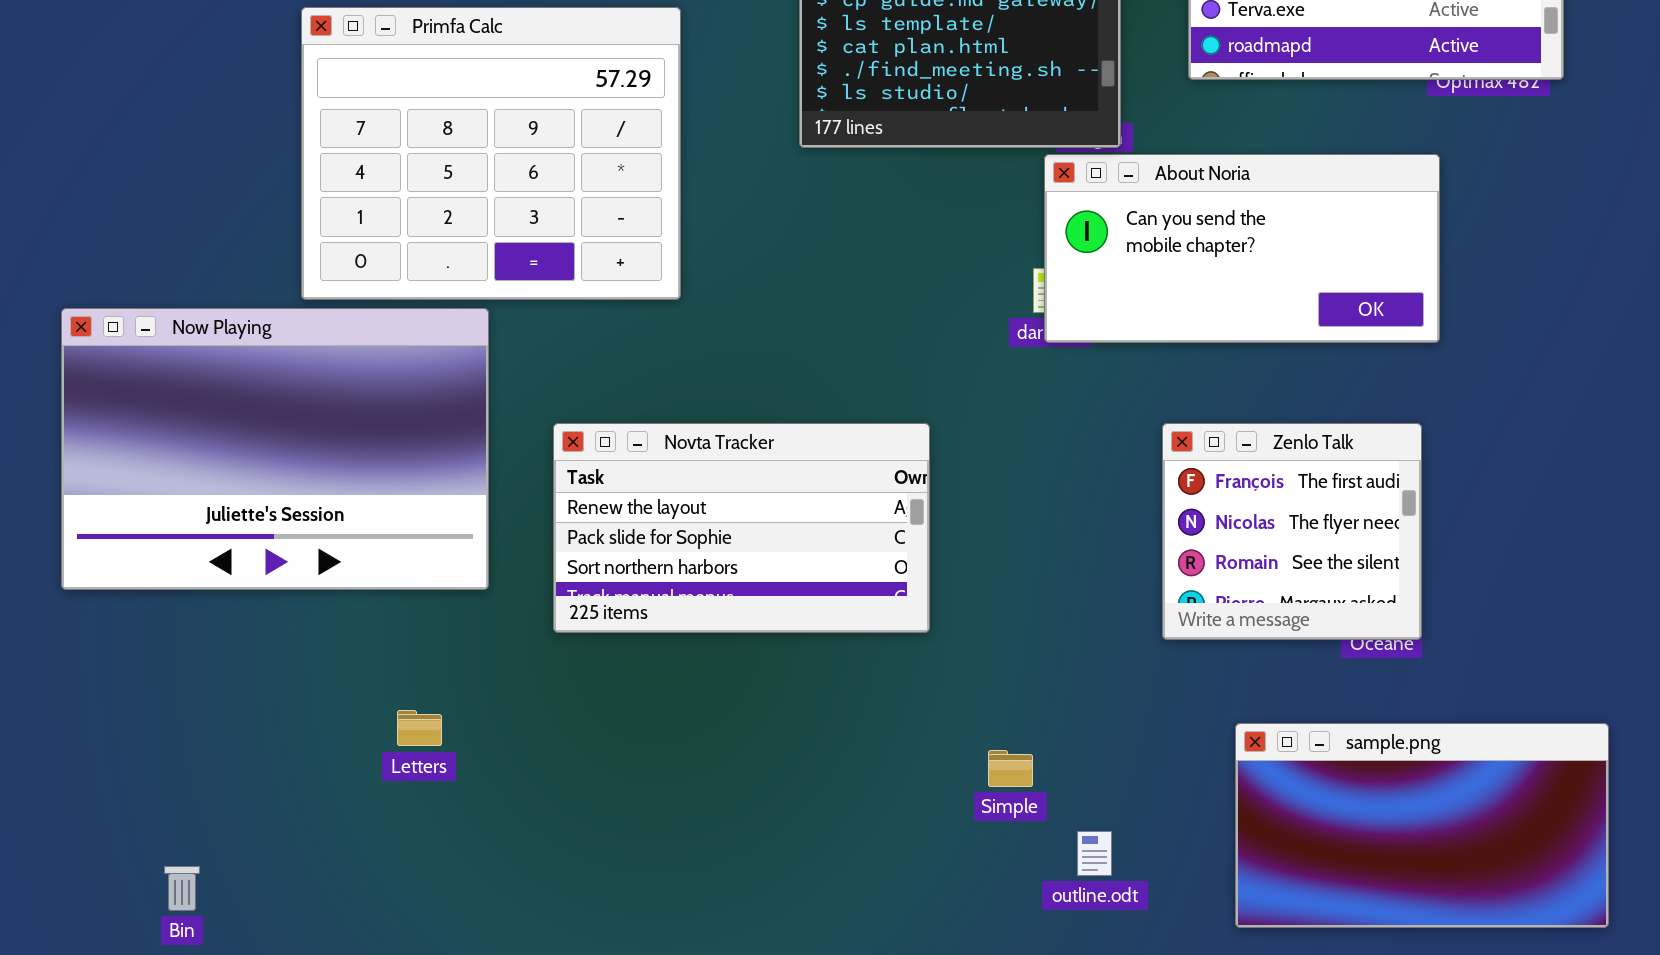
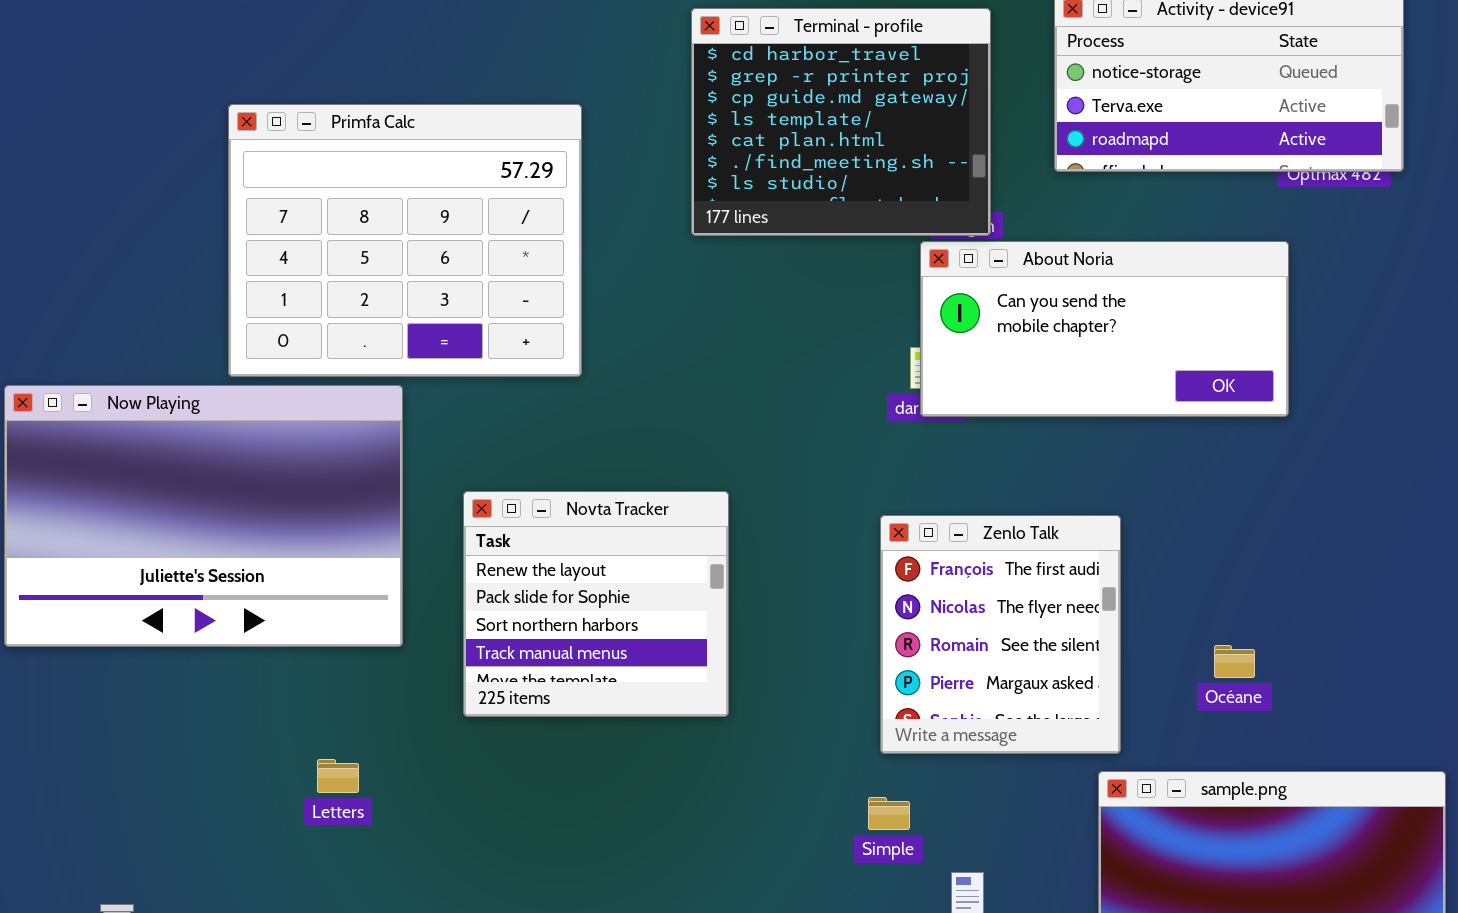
Novta Tracker: [553,423,930,633] -> [463,491,729,717], resized
Zenlo Talk: [1162,423,1422,640] -> [880,515,1121,754], moved, resized

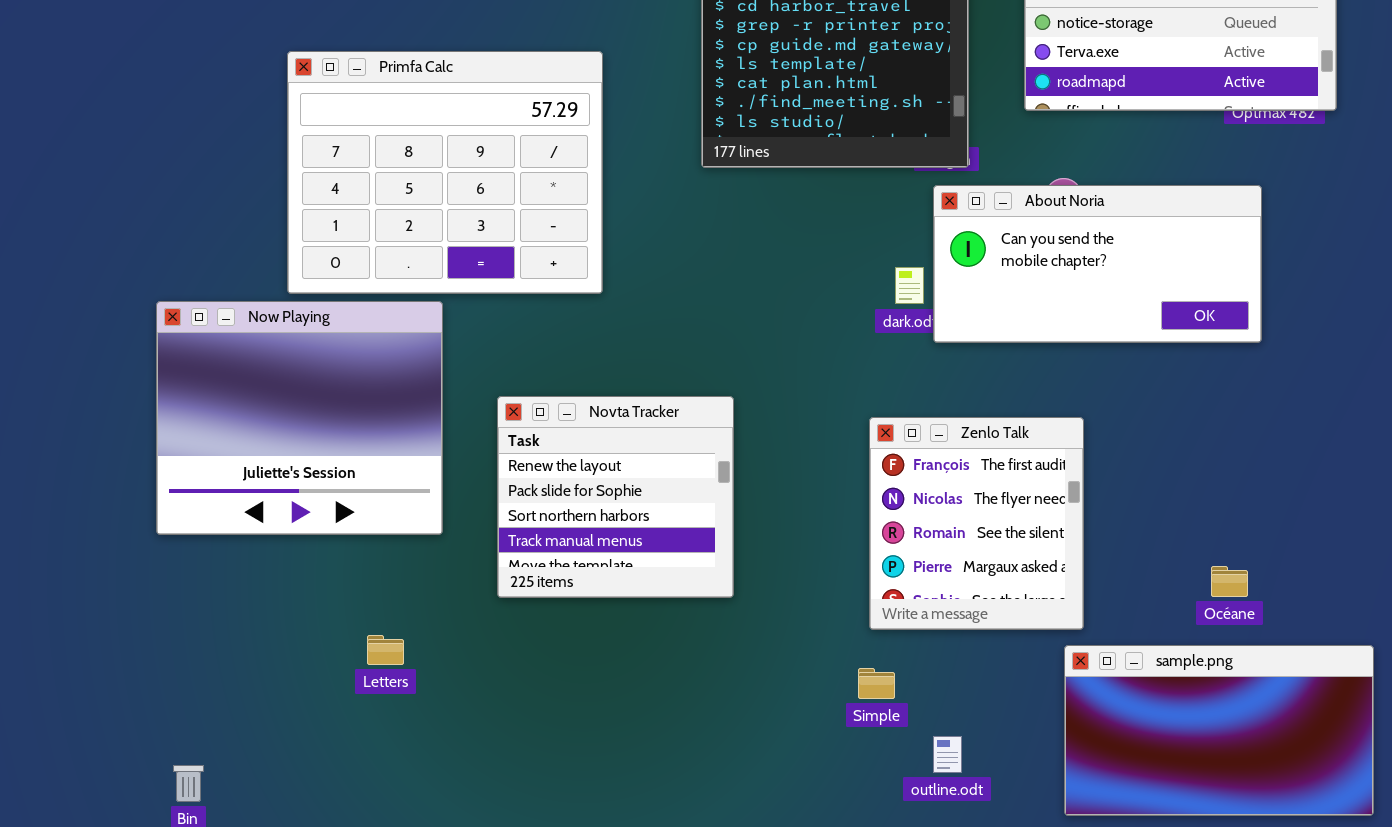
About Noria: [920,241,1289,417] -> [933,185,1262,343], moved
Now Playing: [4,385,403,647] -> [156,301,443,535], resized
Océane: [1214,645,1255,678] -> [1211,566,1248,597], moved

